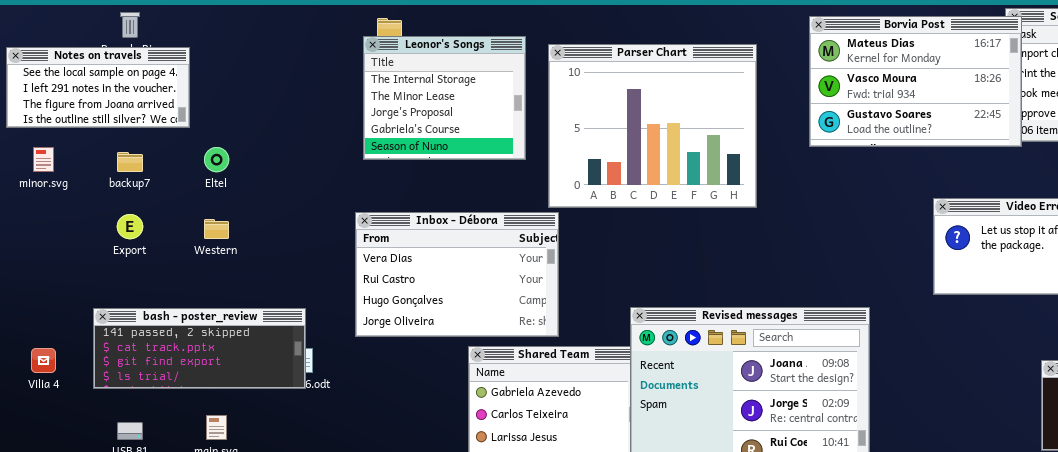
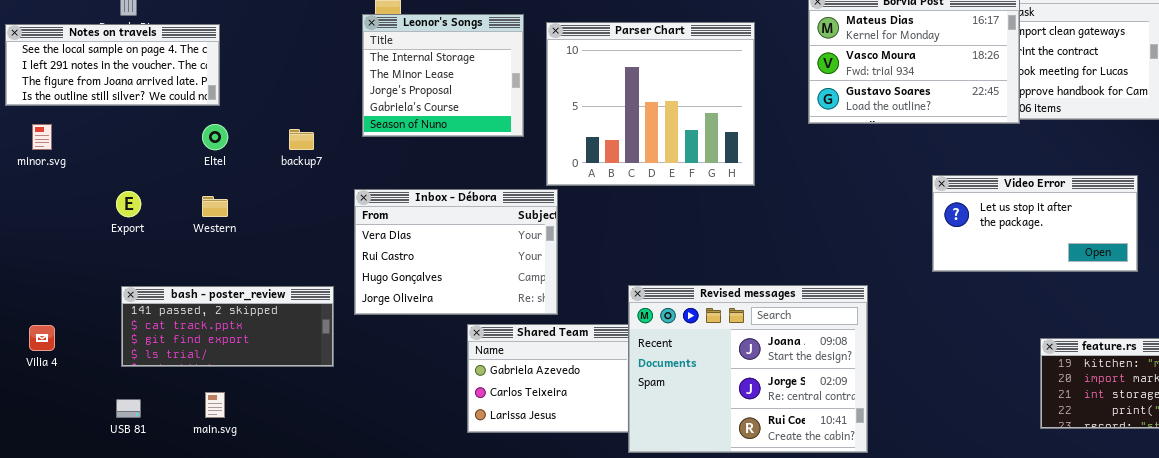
Notes on travels: [6,47,190,128] -> [5,24,220,106], resized
backup7: [117,152,143,172] -> [289,129,314,150], moved
bash - poster_review: [93,308,306,389] -> [121,286,334,367], moved

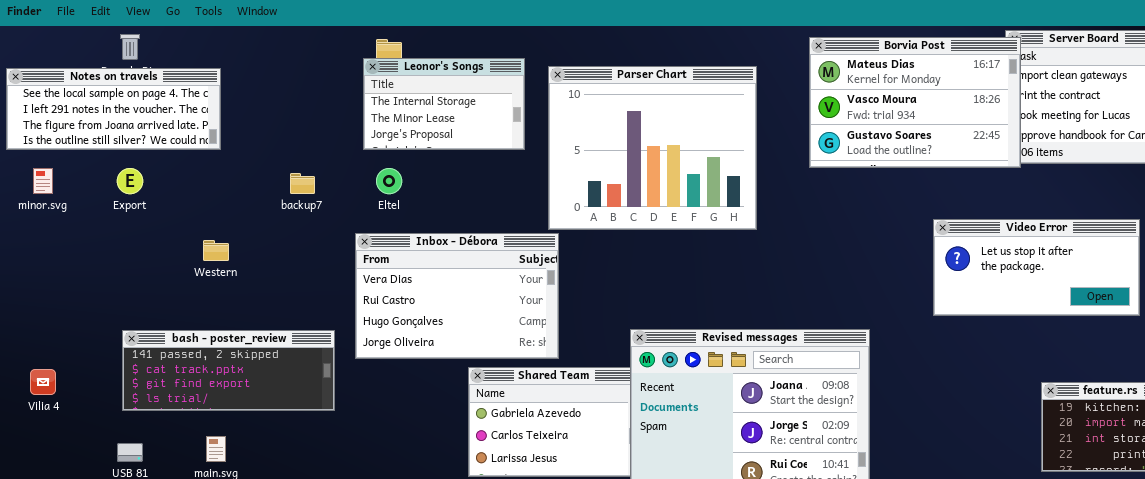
Leonor's Songs: [362,14,524,137] -> [363,58,525,150], resized
Eltel: [202,124,228,150] -> [376,168,402,194], moved
Export: [116,191,141,217] -> [117,168,143,194], moved

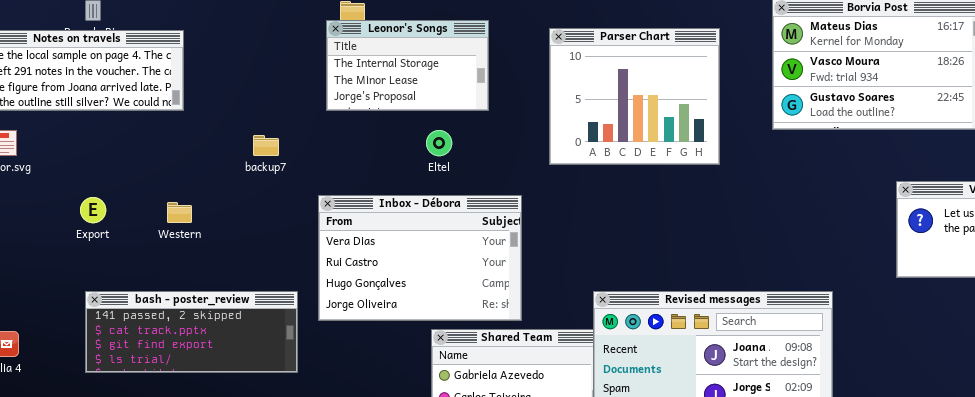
Parser Chart: [548,66,757,230] -> [549,28,720,165], resized
Export: [117,168,143,194] -> [80,197,106,223], moved
Eltel: [376,168,402,194] -> [426,130,452,156], moved

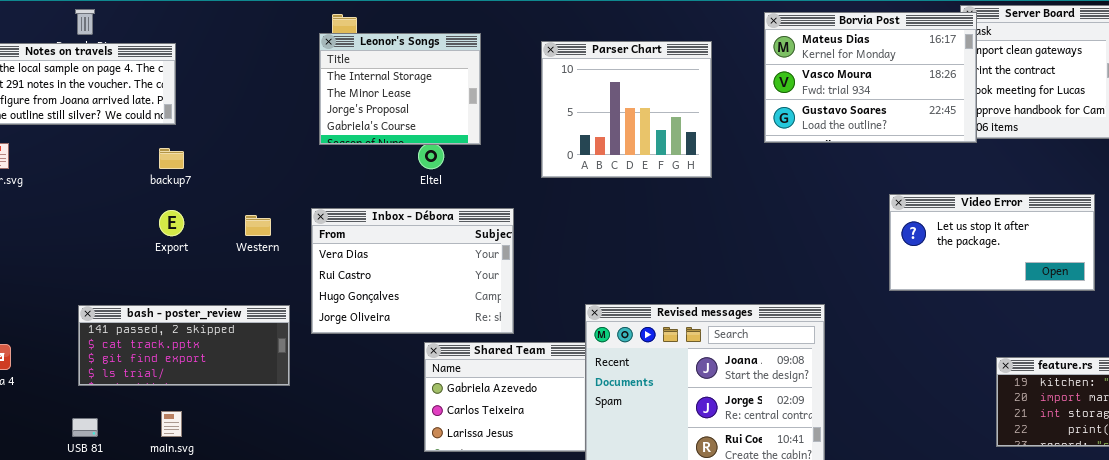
Leonor's Songs: [326,20,489,111] -> [319,33,481,145], resized
backup7: [253,135,279,156] -> [159,148,184,169], moved
Export: [80,197,106,223] -> [159,210,184,236], moved
Western: [167,202,192,223] -> [245,215,271,236], moved

